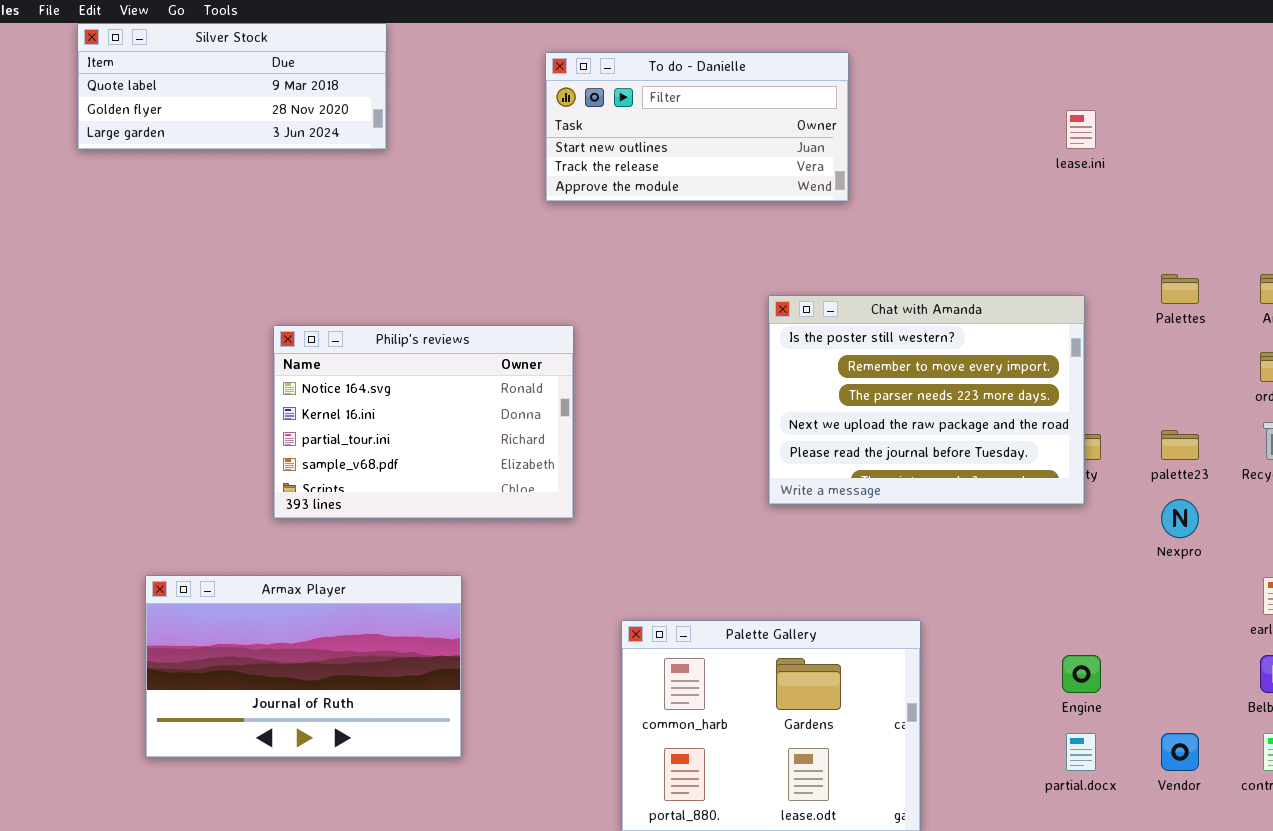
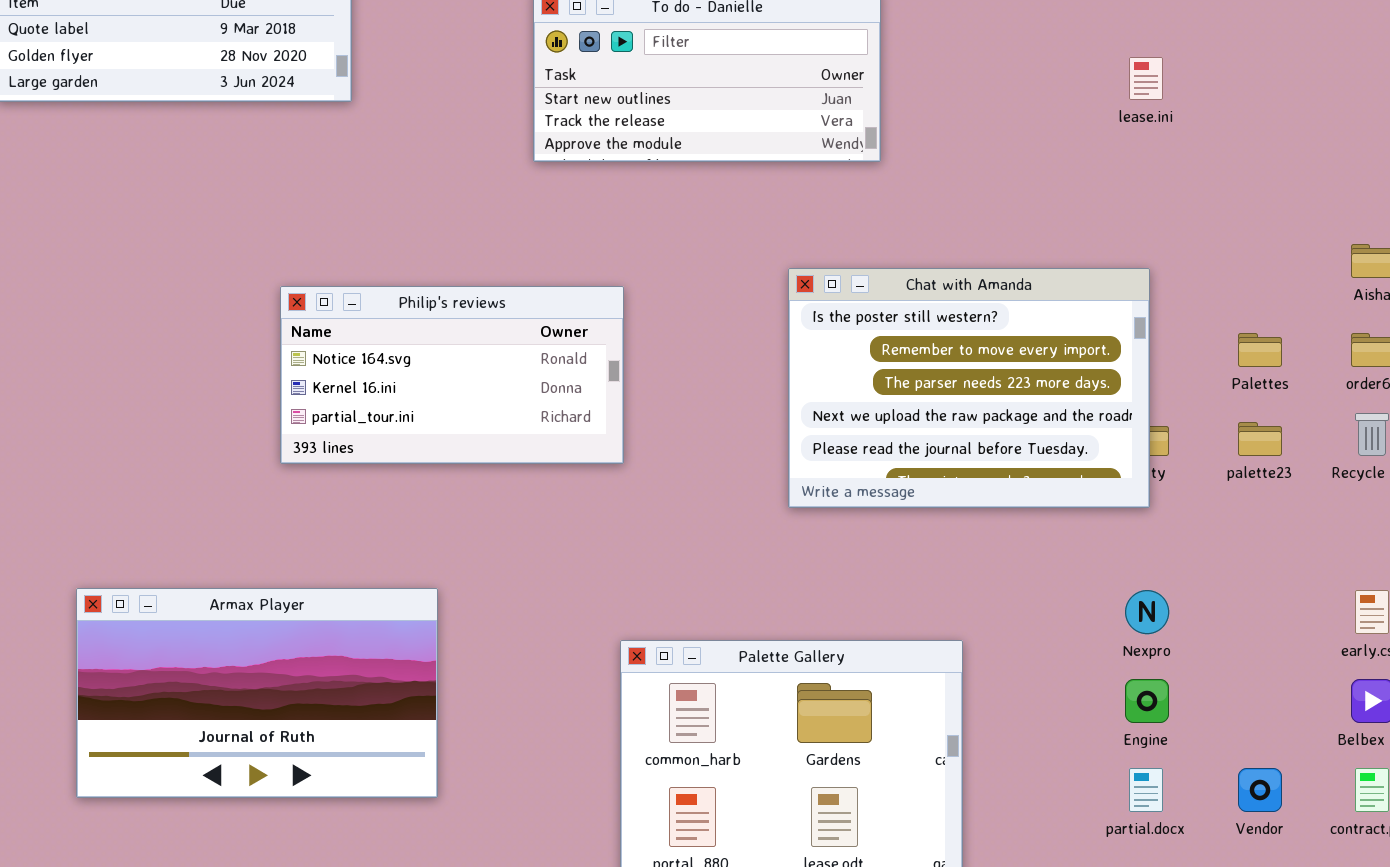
Palettes: [1161,274,1199,304] -> [1238,333,1282,367], moved
Philip's reviews: [273,325,574,519] -> [280,286,624,464], moved, resized
Nexpro: [1161,499,1199,538] -> [1125,590,1169,634], moved

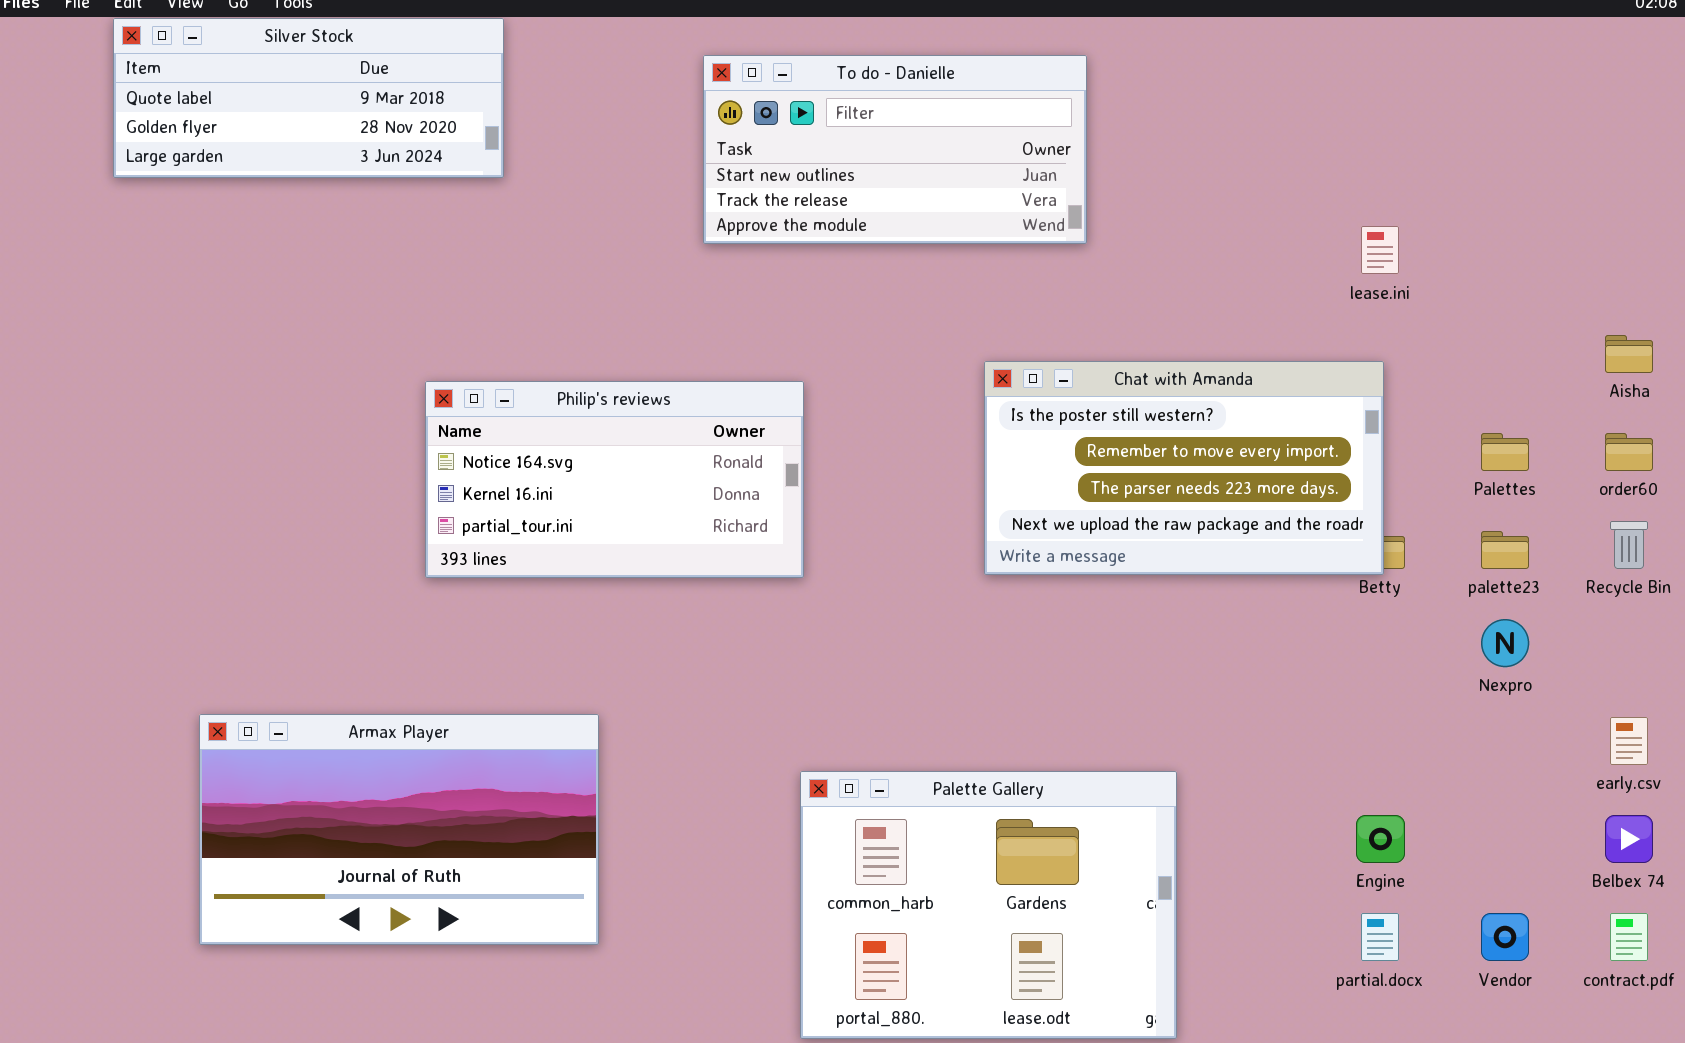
lease.ini: [1129,57,1163,100] -> [1361,226,1399,274], moved
Chat with Amanda: [788,268,1150,508] -> [984,361,1384,575], resized
Nexpro: [1125,590,1169,634] -> [1481,619,1529,667], moved

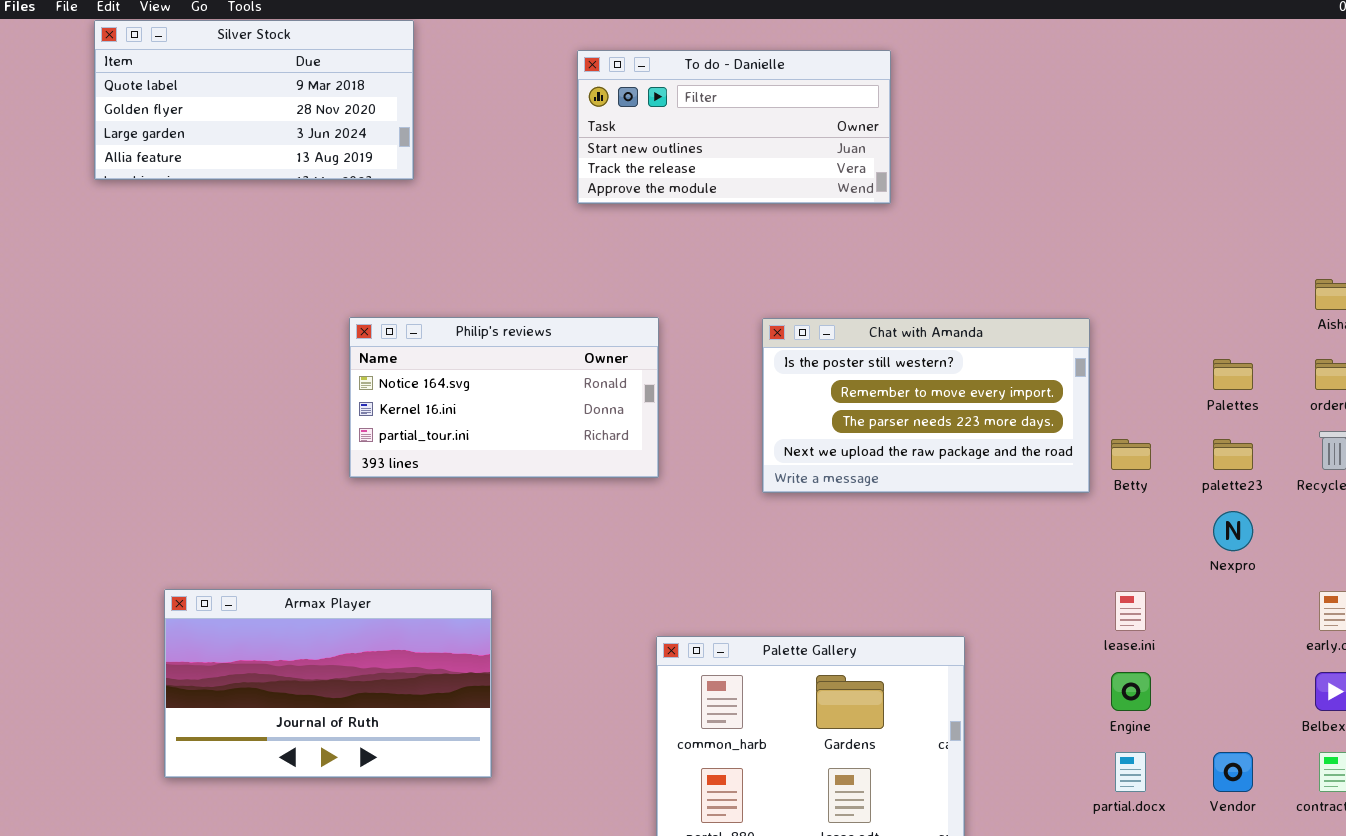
Silver Stock: [113,18,504,178] -> [94,20,414,180], resized
lease.ini: [1361,226,1399,274] -> [1115,591,1146,631], moved
Chat with Amanda: [984,361,1384,575] -> [762,318,1090,493], moved

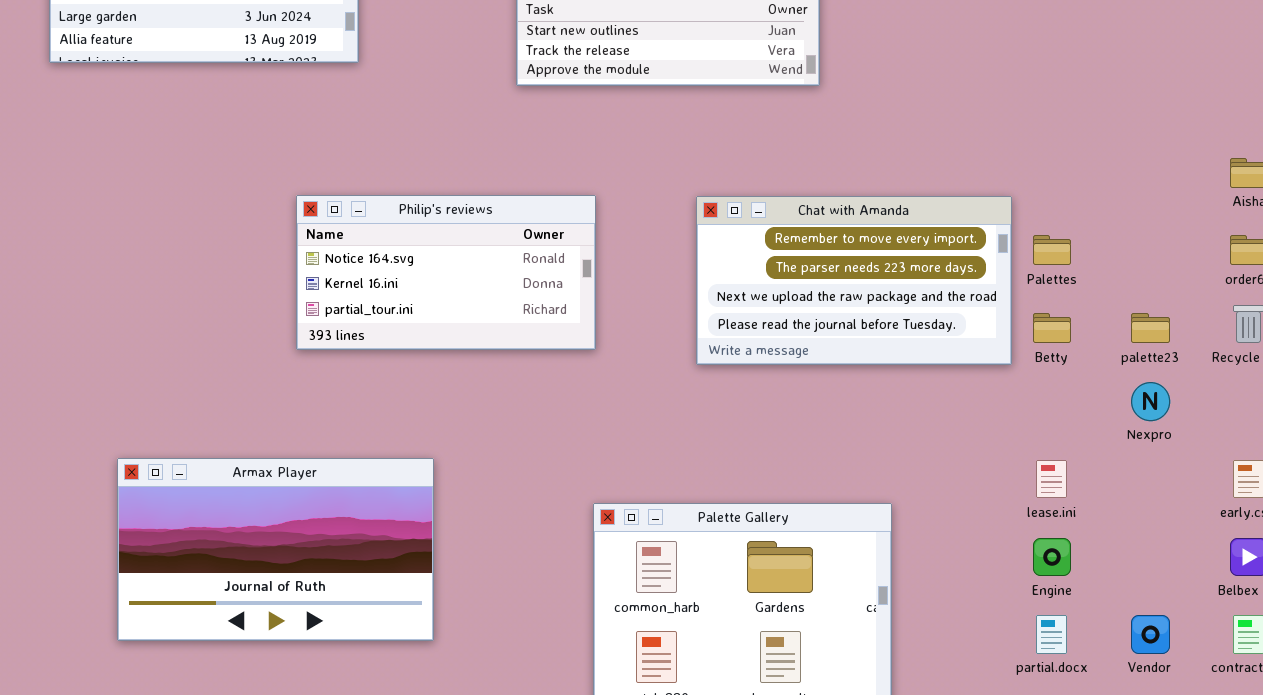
Chat with Amanda: [762,318,1090,493] -> [696,196,1012,365], scrolled down 1 row
Palettes: [1213,359,1253,390] -> [1033,235,1071,265], moved

